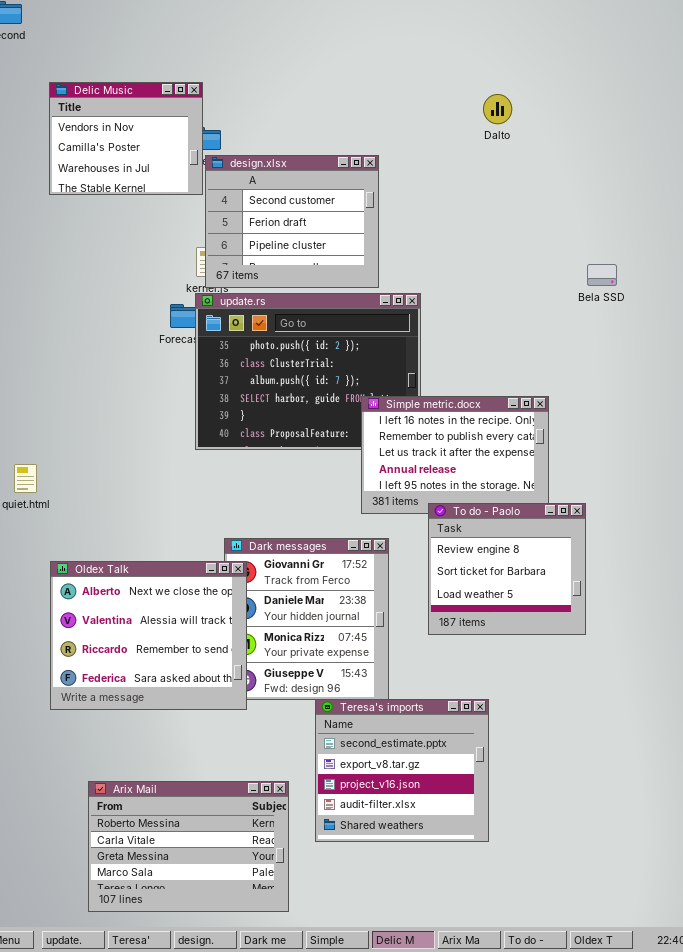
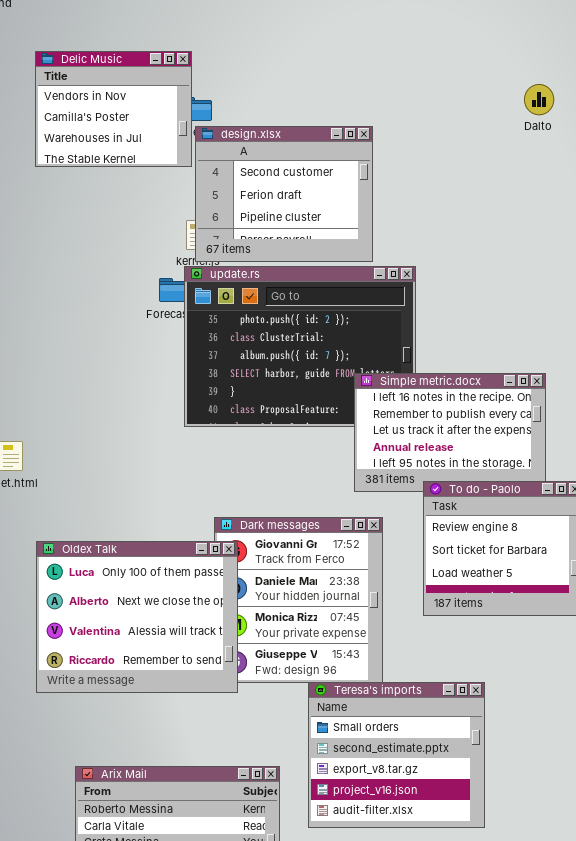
Dalto: [483,94,512,124] -> [524,84,554,115], moved
Oldex Talk: [50,561,247,710] -> [36,541,238,693], scrolled up 1 row
Teresa's imports: [315,699,489,842] -> [308,682,485,828], scrolled up 1 row

